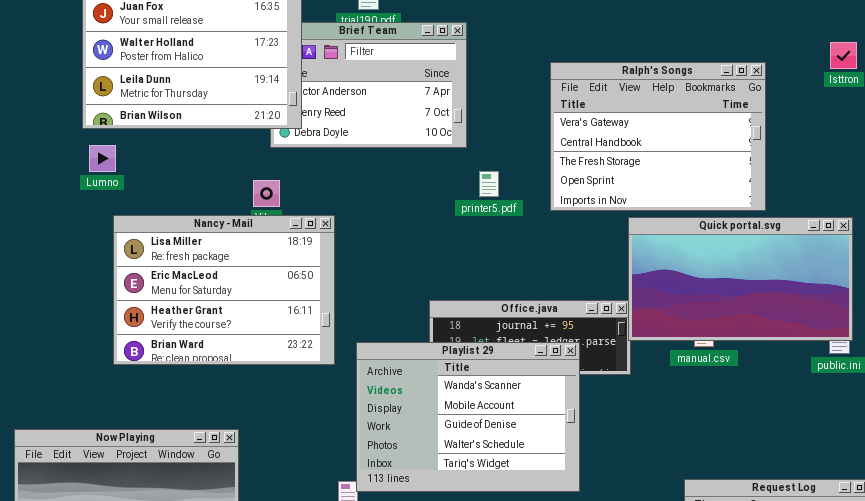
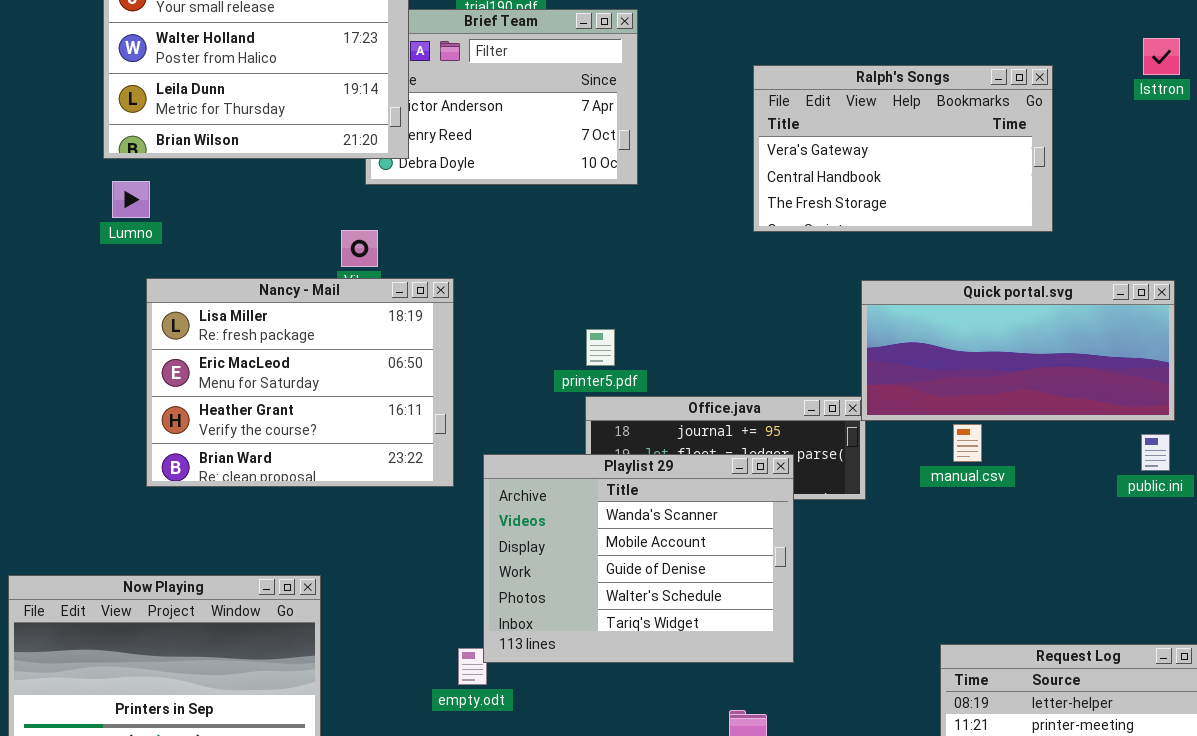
Ralph's Songs: [550,62,766,211] -> [753,65,1053,232], resized
printer5.pdf: [479,171,499,197] -> [586,329,615,366], moved
Quick portal.svg: [628,217,853,341] -> [861,280,1175,421], resized

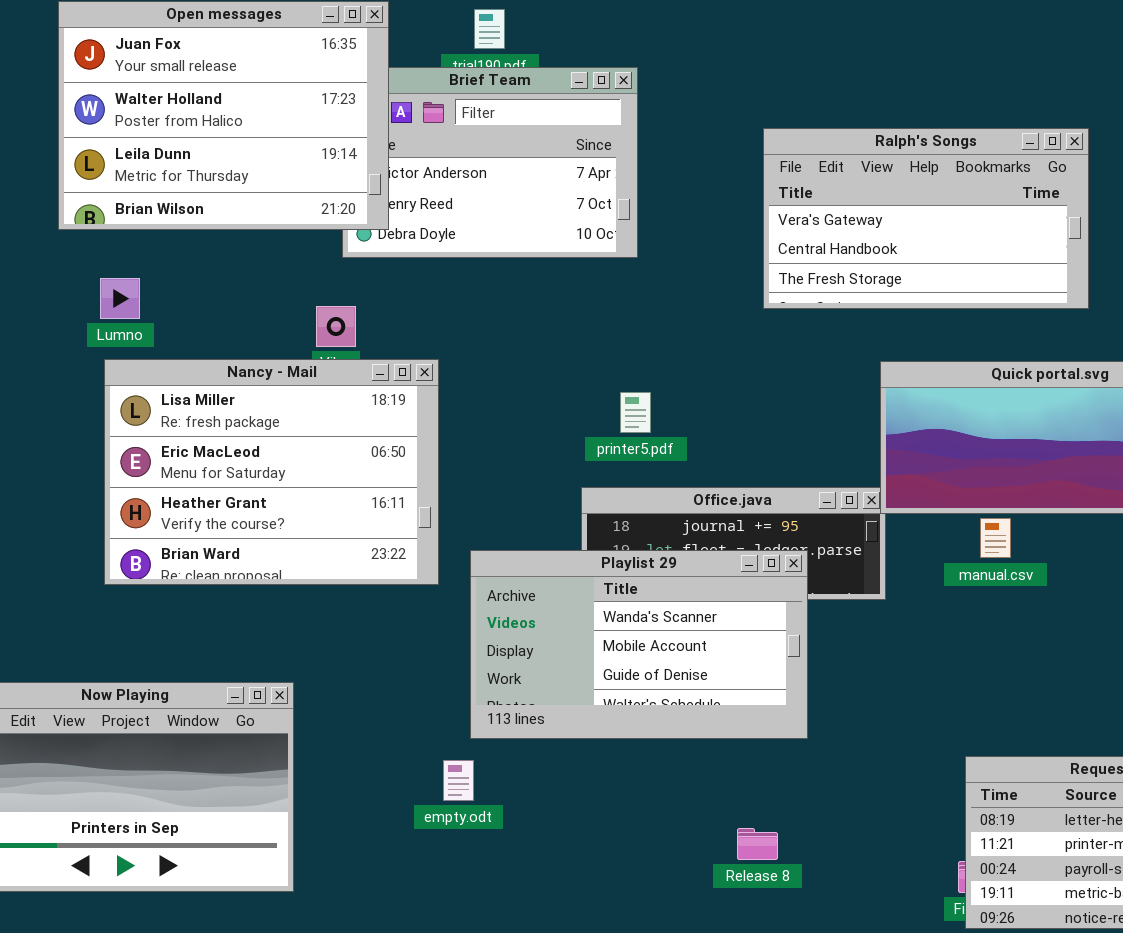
Lumno: [112,181,150,218] -> [100,278,140,319], moved
printer5.pdf: [586,329,615,366] -> [620,392,651,433], moved
Playlist 29: [483,454,794,663] -> [470,550,808,739], resized

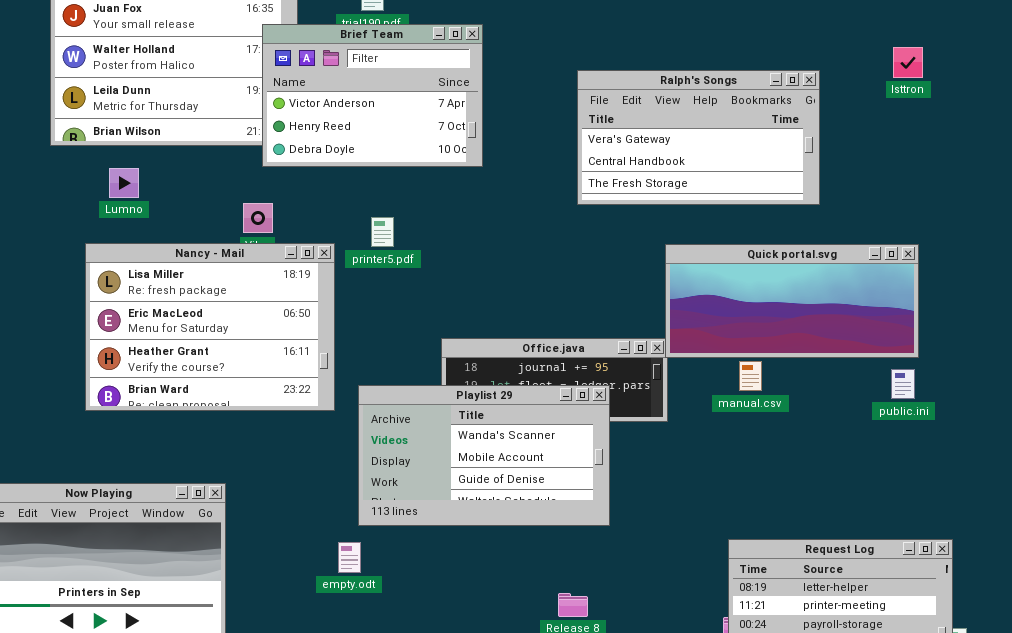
Brief Team: [342,67,638,258] -> [262,24,483,167], raised
Lumno: [100,278,140,319] -> [109,168,139,198], moved
printer5.pdf: [620,392,651,433] -> [371,217,394,247], moved

